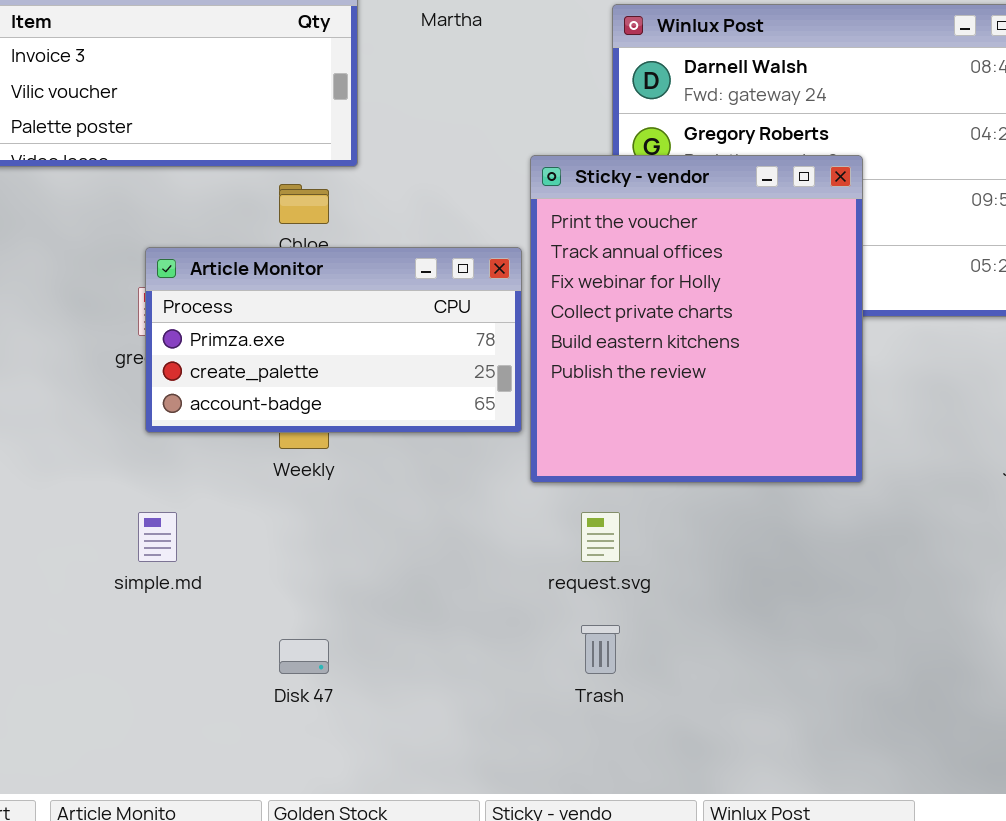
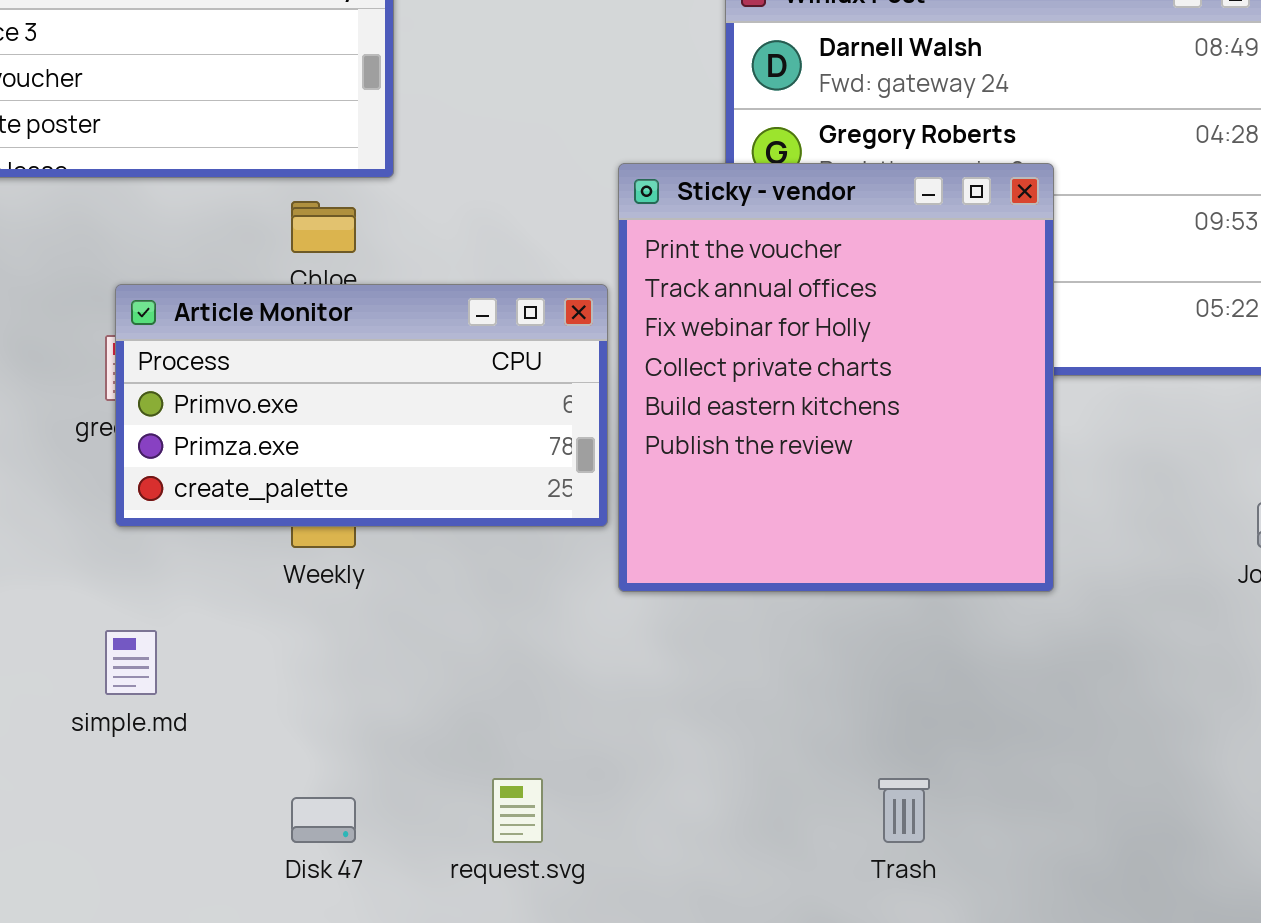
Article Monitor: [145,247,522,433] -> [115,284,608,527], scrolled up 1 row
request.svg: [581,512,620,562] -> [492,778,543,843], moved
Trash: [581,625,620,674] -> [878,778,930,843], moved

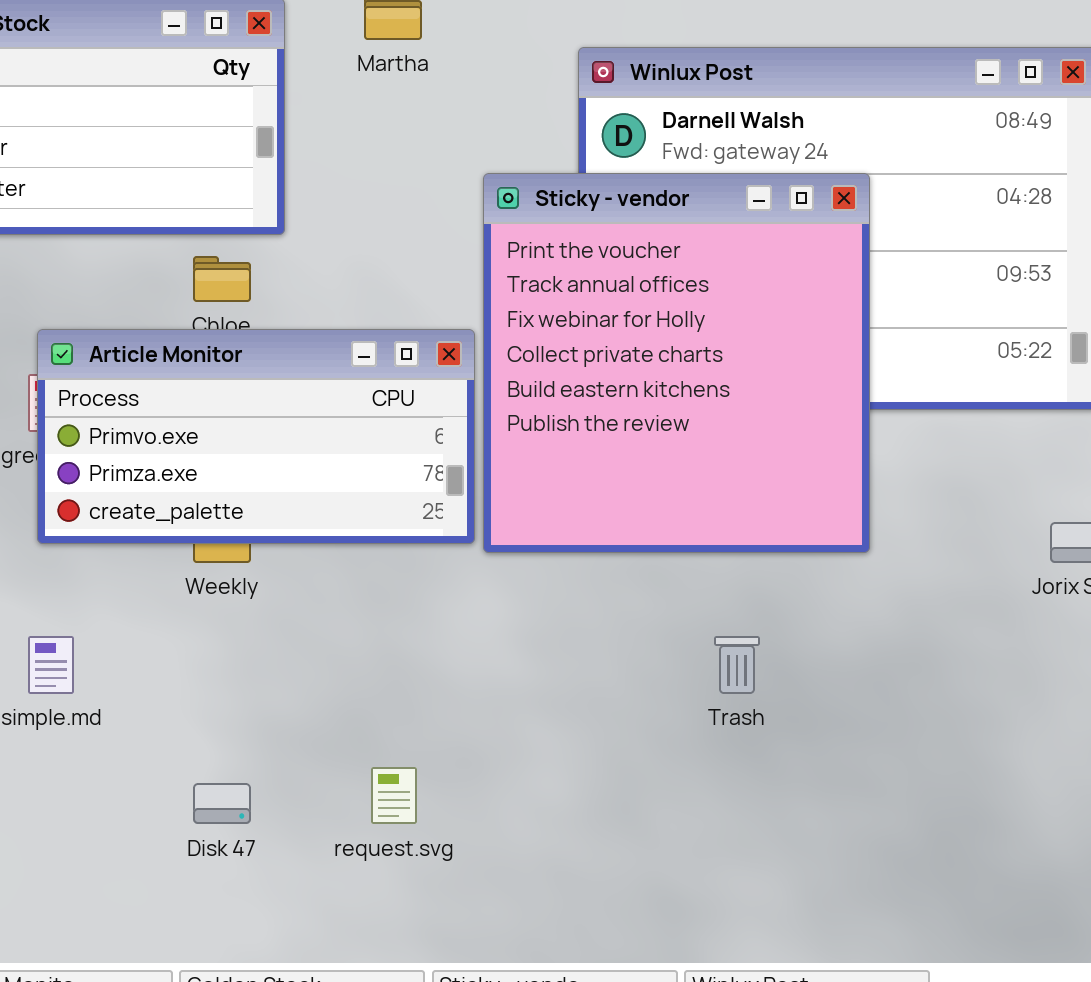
Sticky - vendor: [618,163,1054,592] -> [483,173,870,553], moved
Trash: [878,778,930,843] -> [714,636,760,694], moved

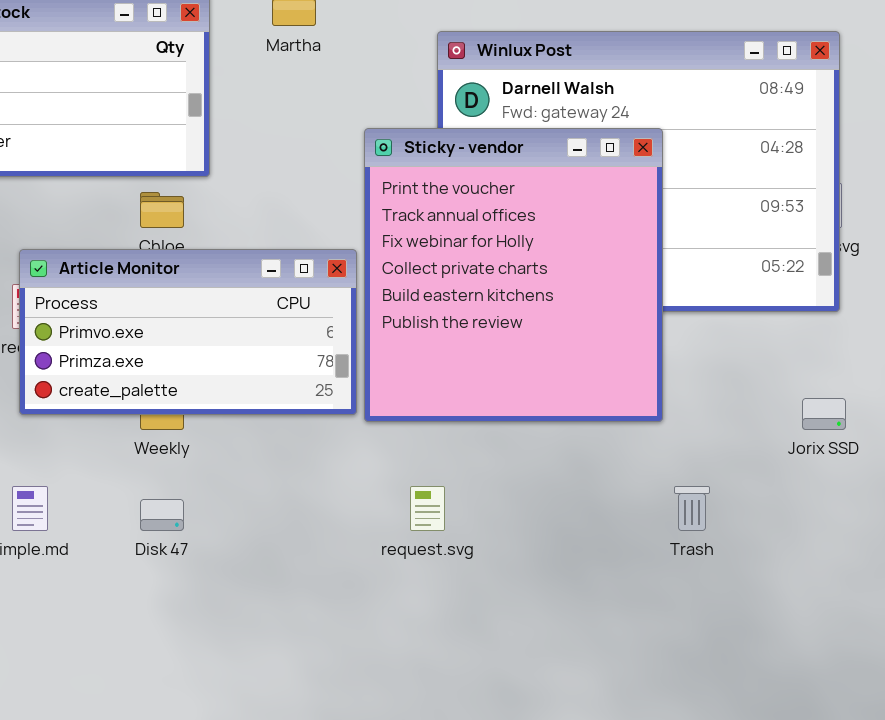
Trash: [714,636,760,694] -> [674,486,710,531], moved
request.svg: [371,767,417,824] -> [410,486,445,531], moved
Disk 47: [193,783,251,824] -> [140,499,184,531], moved

